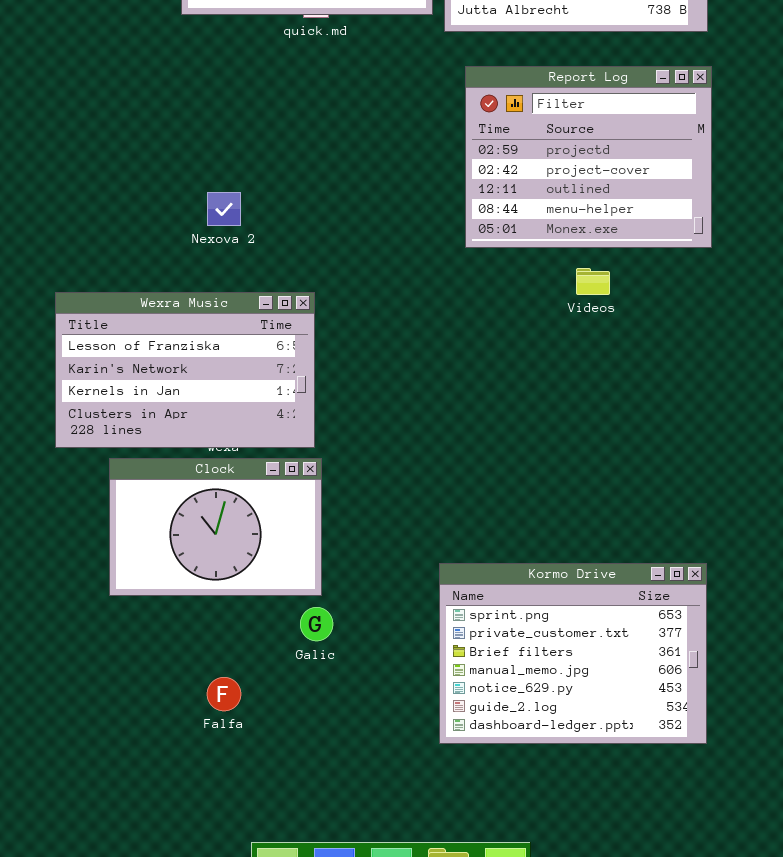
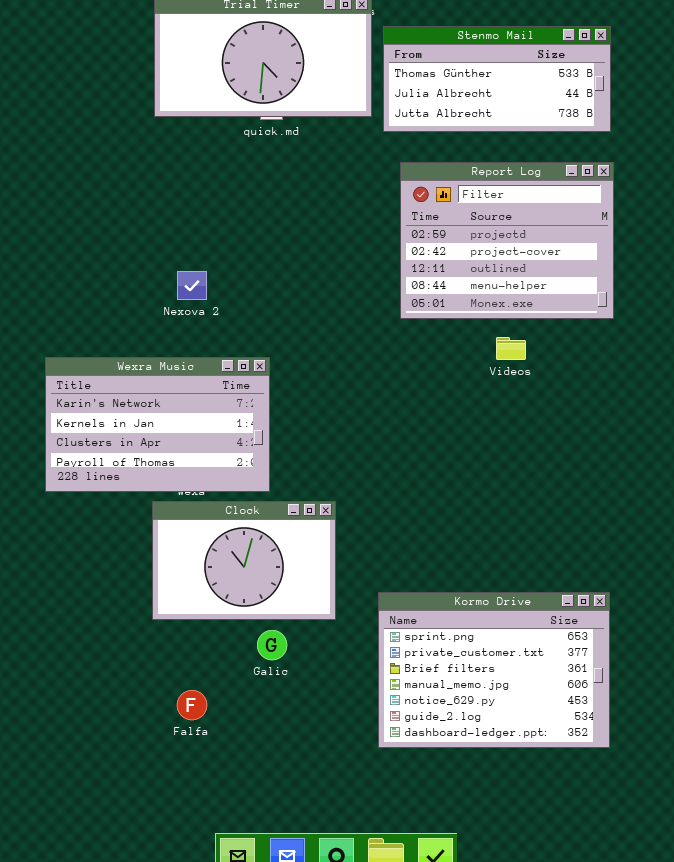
Wexra Music: [55,292,315,448] -> [45,357,270,492], scrolled down 1 row
Clock: [109,458,322,596] -> [152,501,336,620], moved

